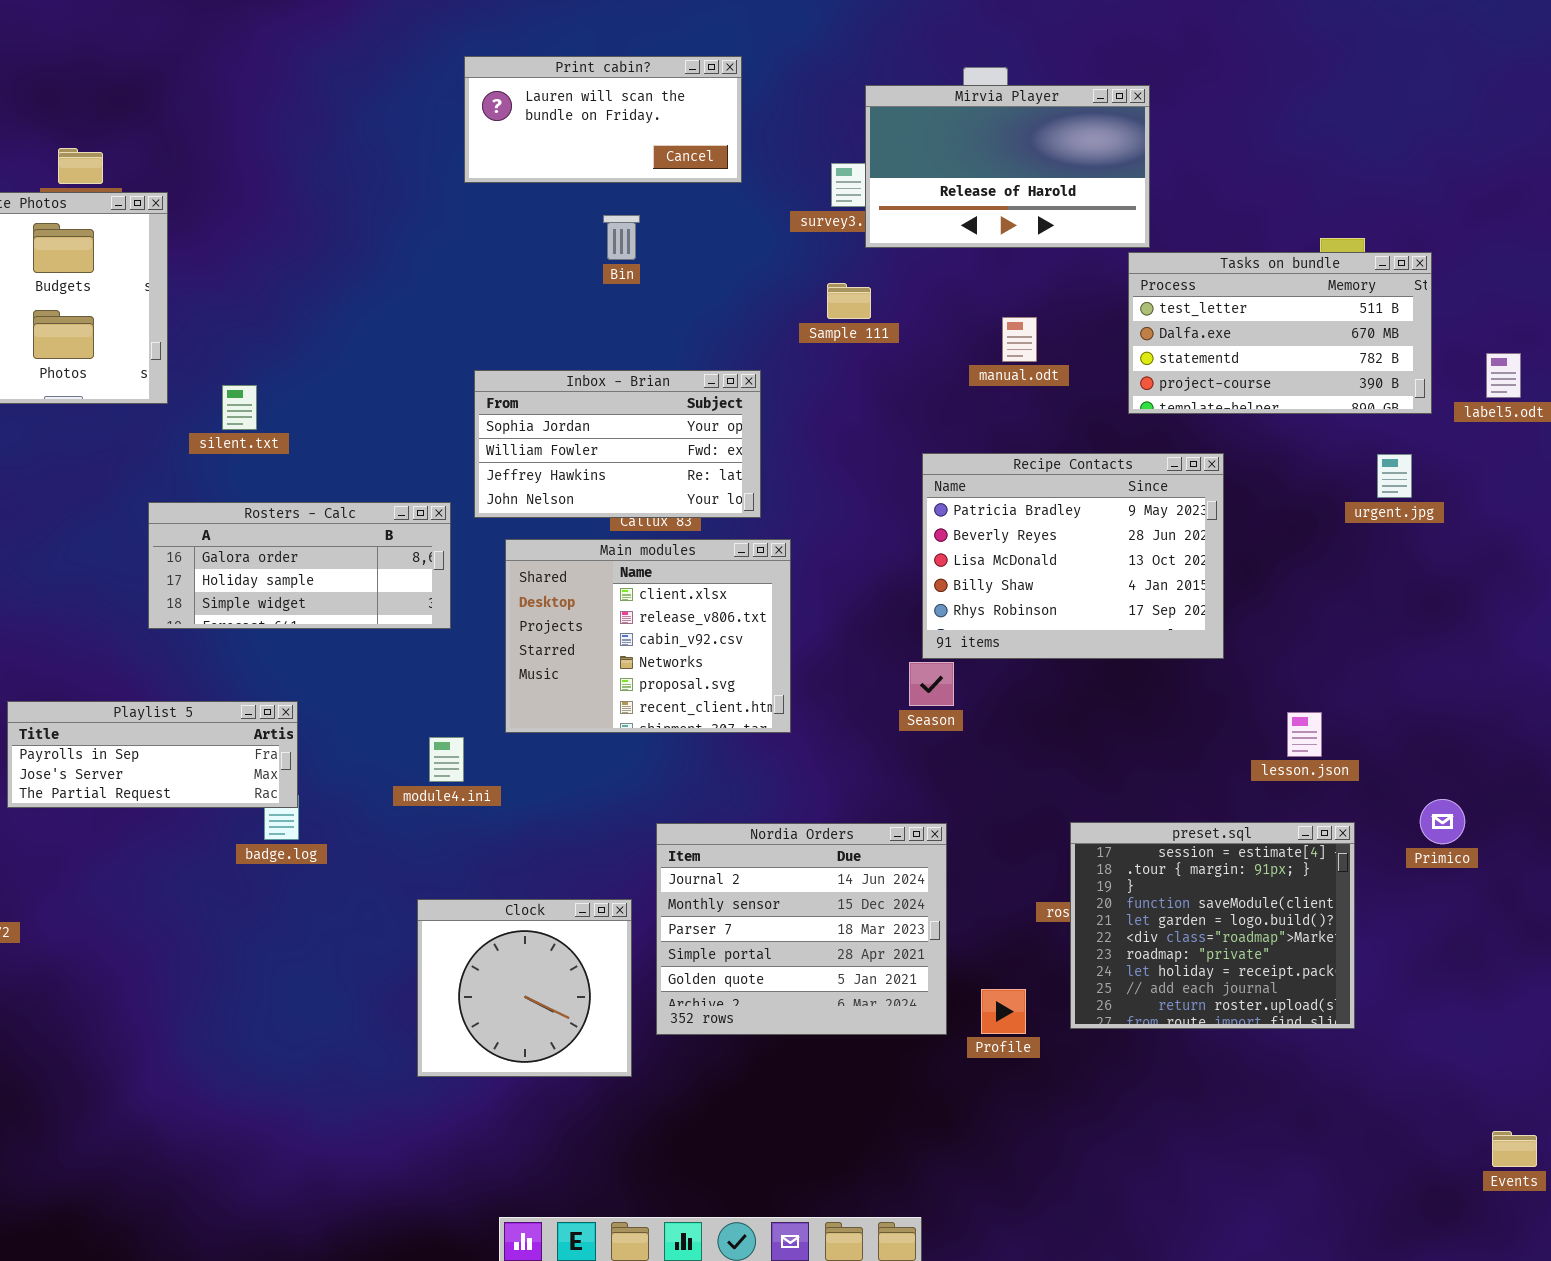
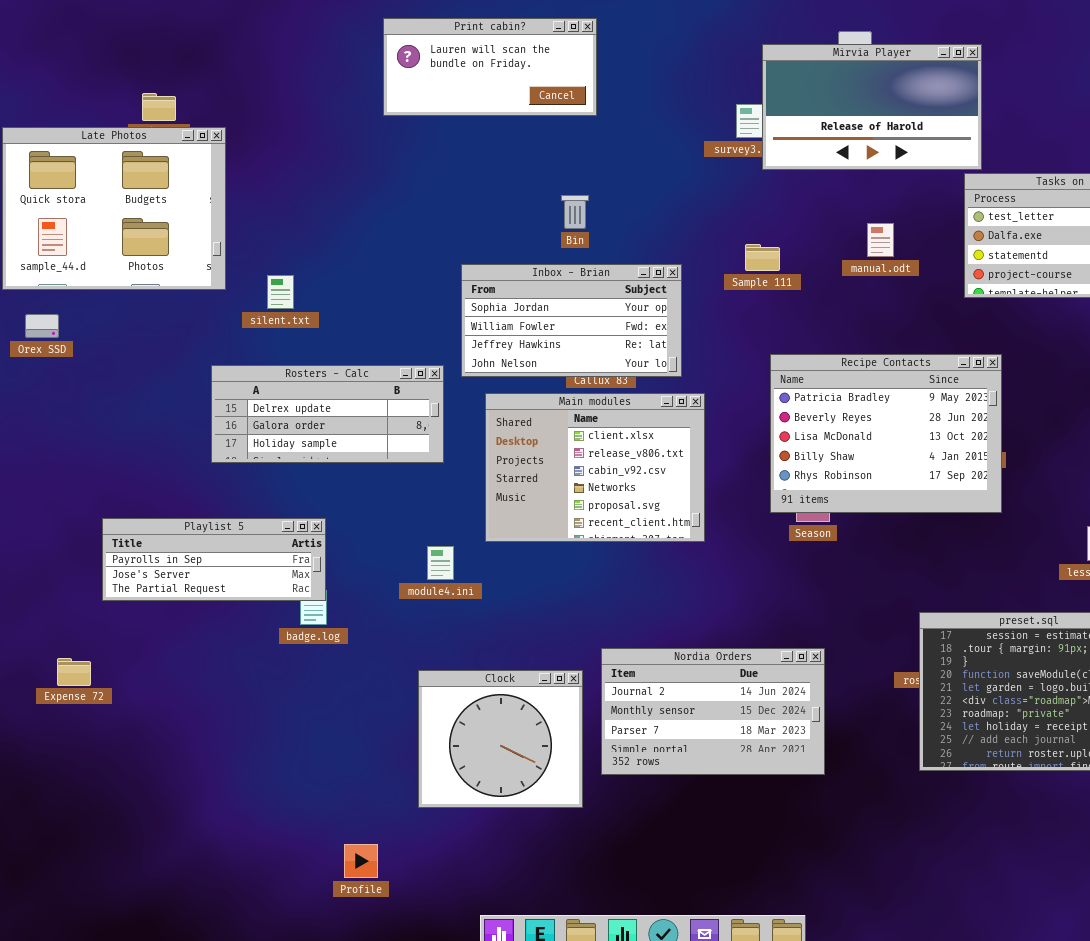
Print cabin?: [464,56,742,183] -> [383,18,597,116], moved
Bin: [603,215,640,260] -> [561,195,589,229], moved
Sample 111: [827,283,871,319] -> [745,244,780,271], moved
Recipe Contacts: [922,453,1224,659] -> [770,354,1002,513], moved
Rosters - Calc: [148,502,451,629] -> [211,365,444,463], scrolled up 1 row
Nordia Orders: [656,823,947,1035] -> [601,648,825,775], resized
Profile: [981,989,1026,1034] -> [344,844,378,878], moved

